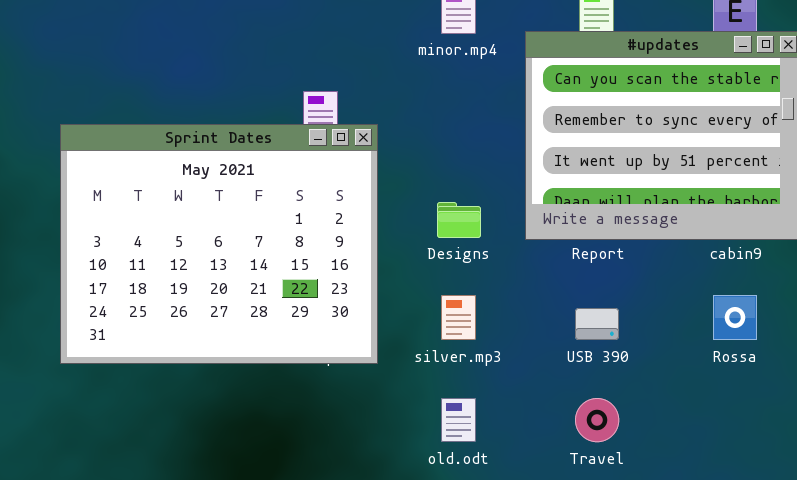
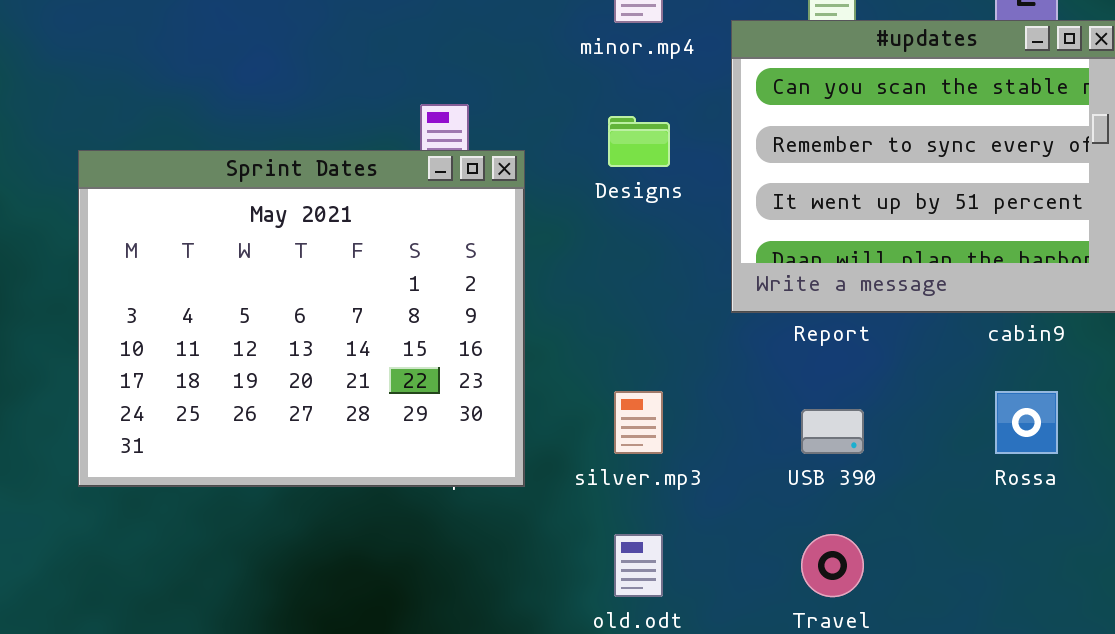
Designs: [437,202,481,238] -> [608,116,670,167], moved

